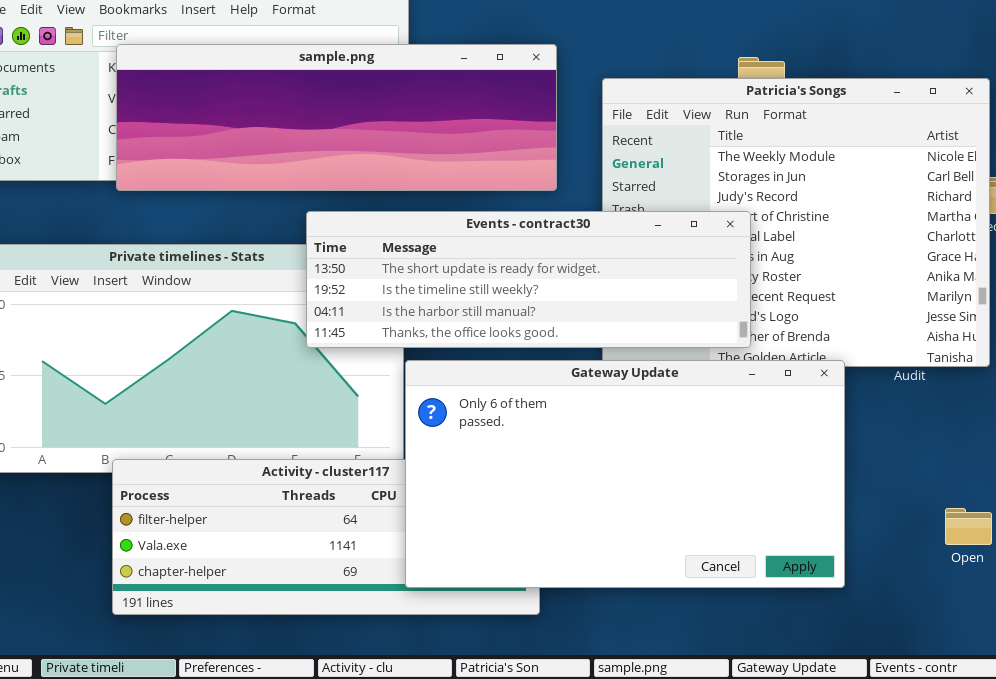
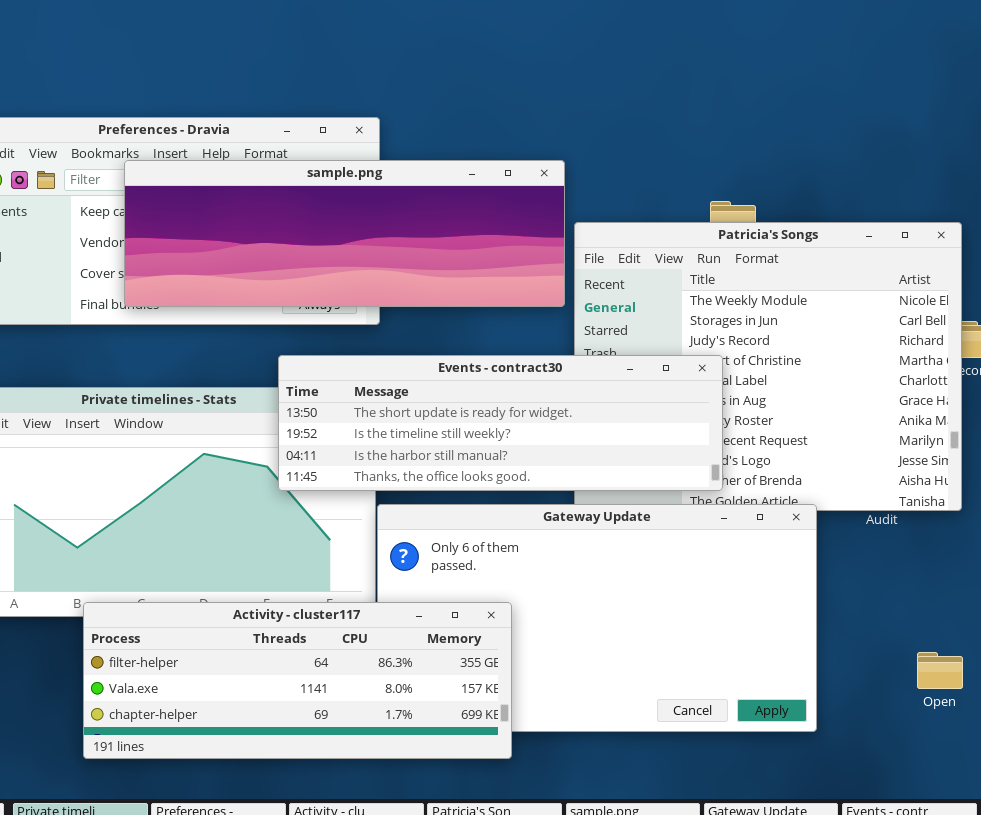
sample.png: [116,44,557,191] -> [124,160,565,307], moved
Activity - cluster117: [112,459,540,615] -> [83,602,512,759], raised

